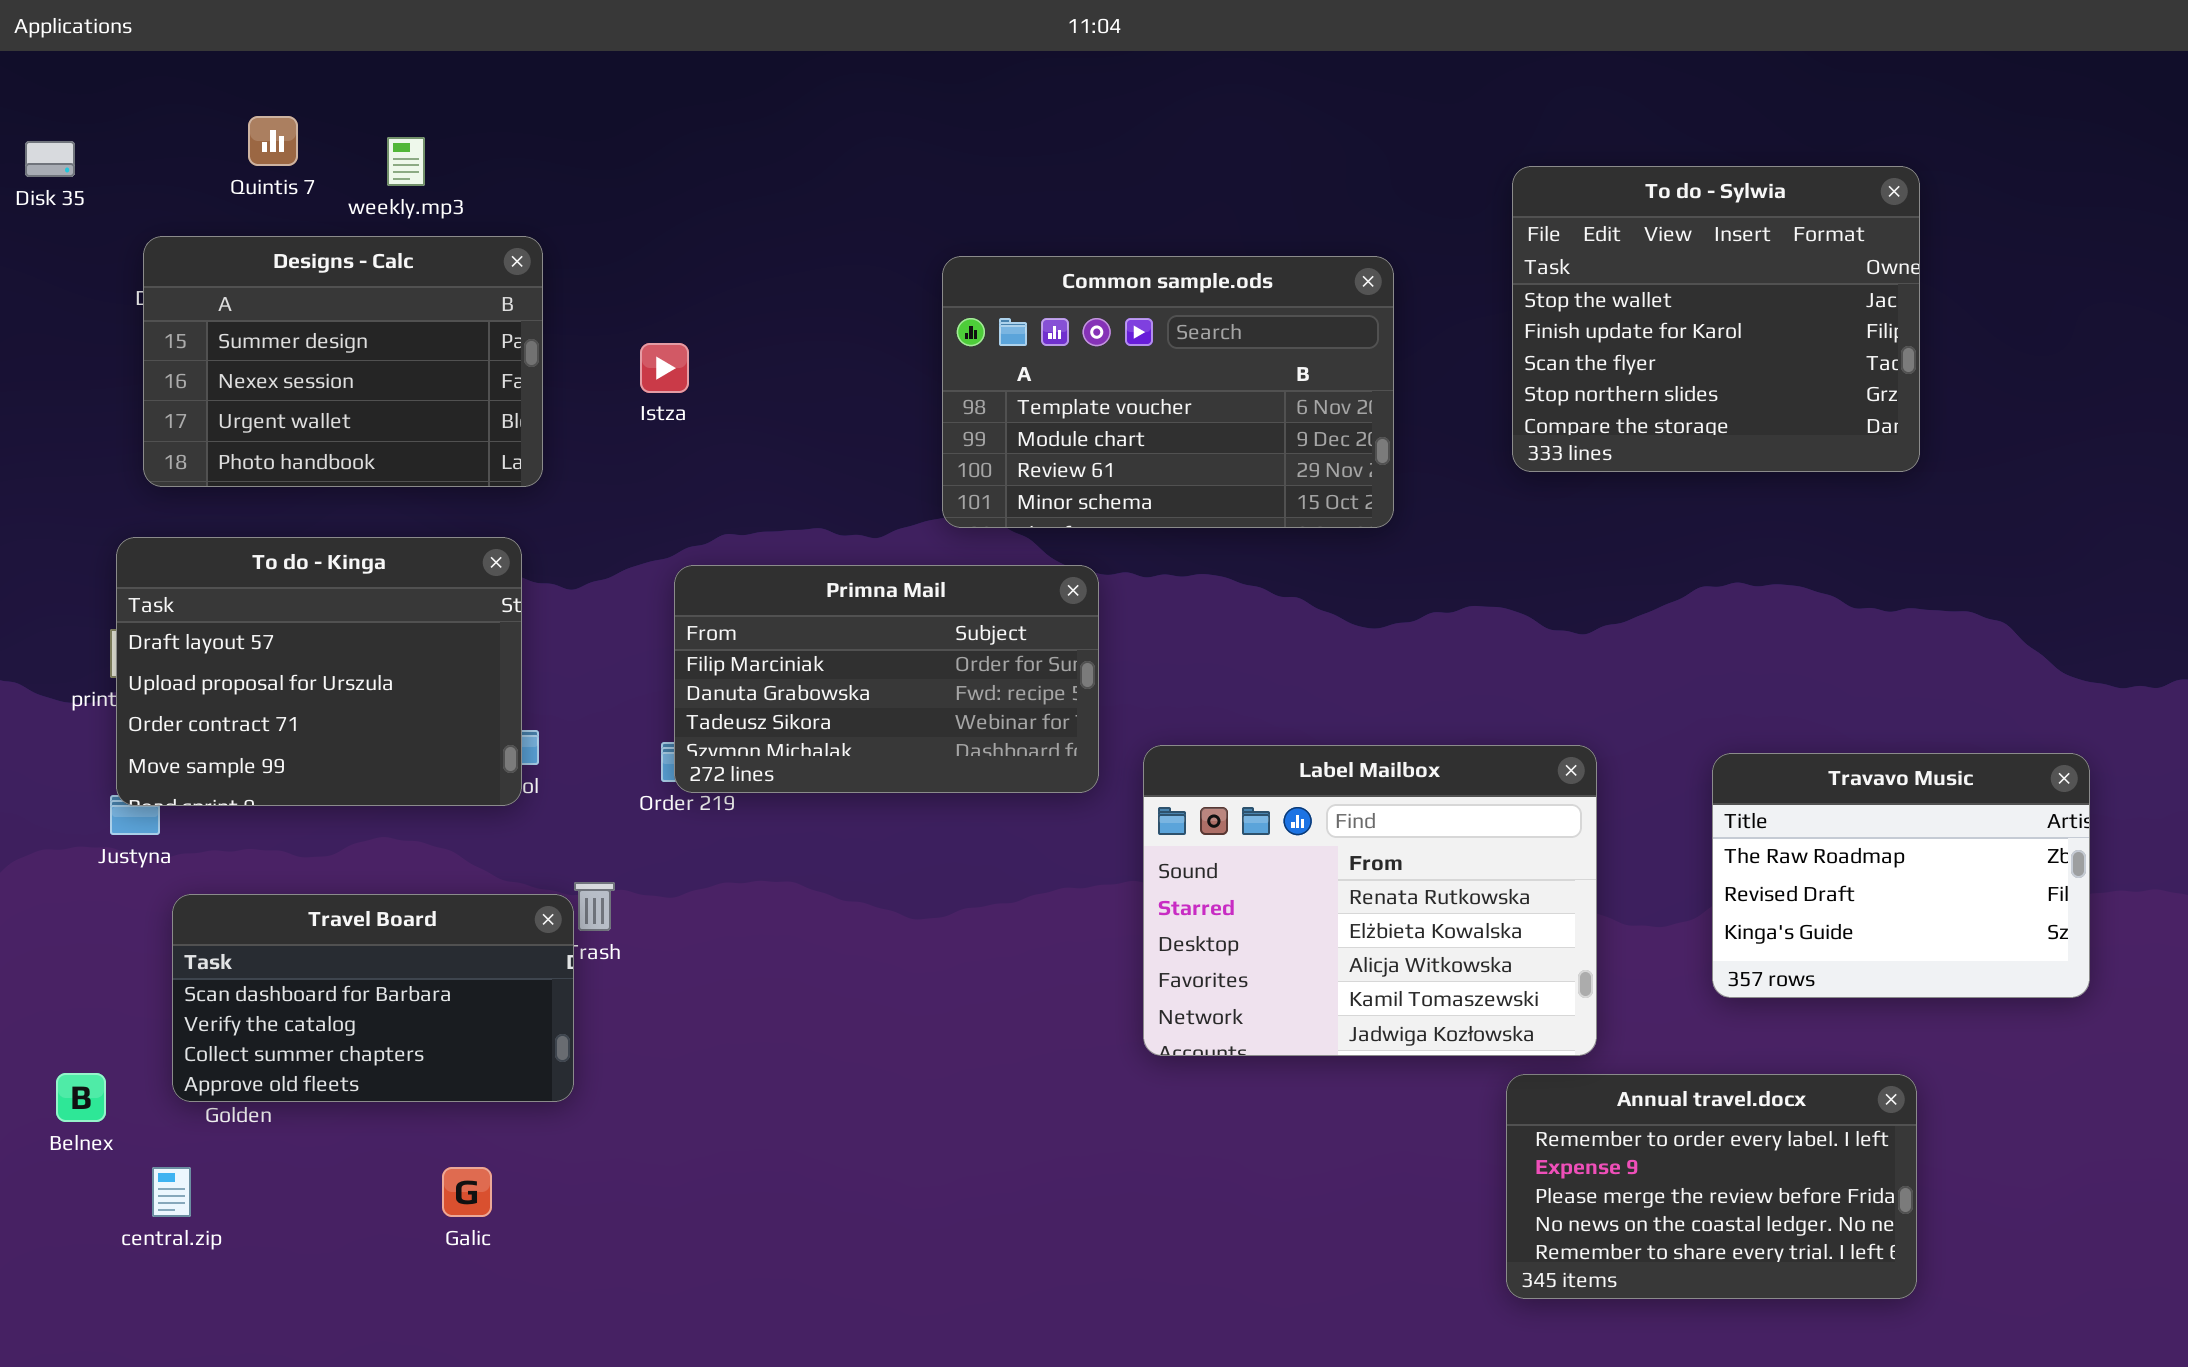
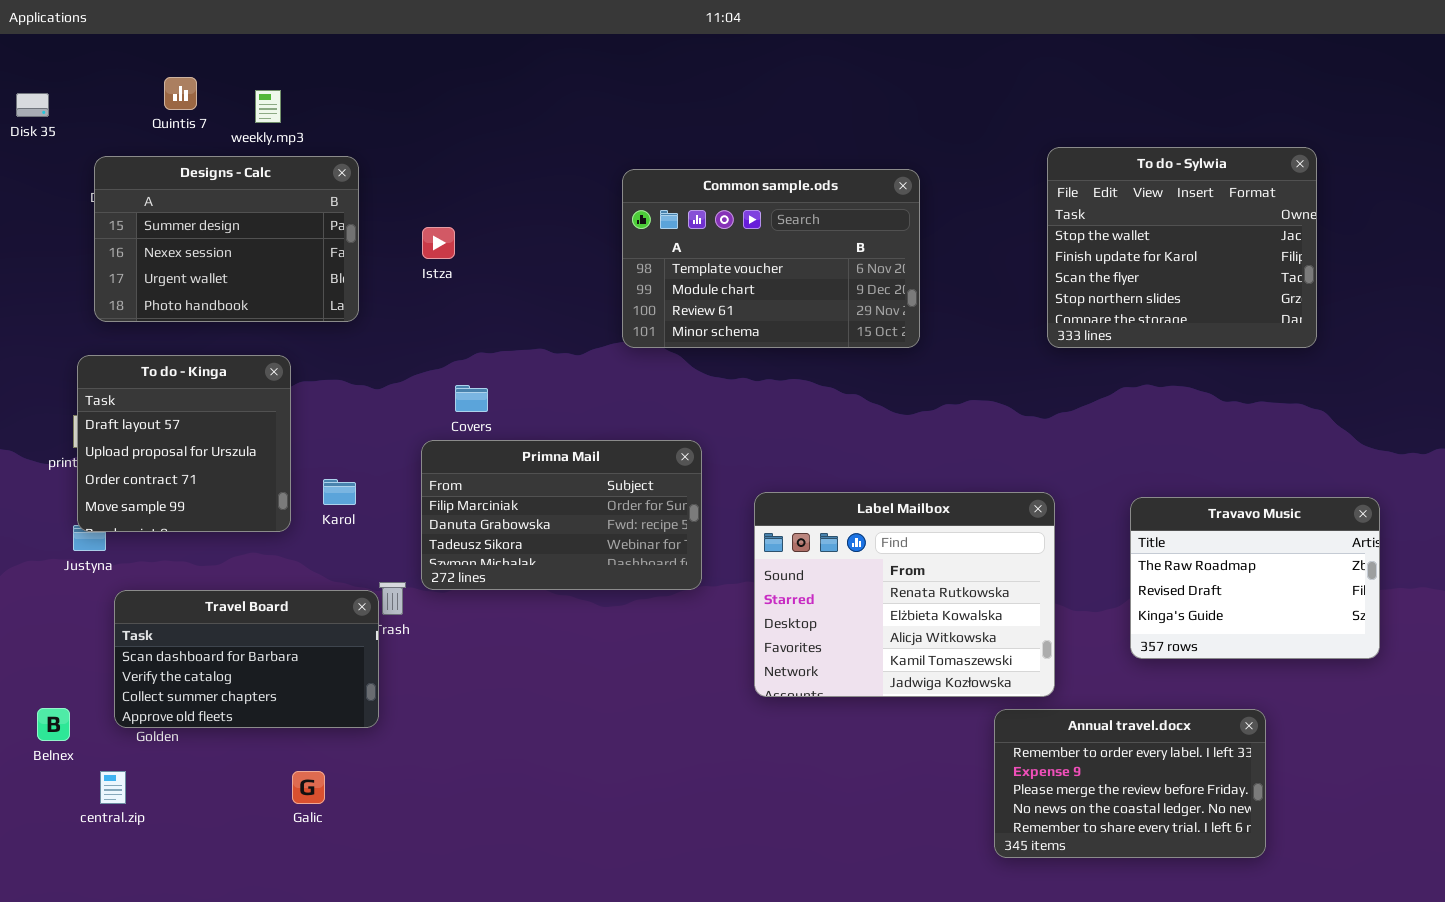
To do - Sylwia: [1512,166,1920,472] -> [1047,147,1317,348], moved
To do - Kinga: [116,537,522,806] -> [77,355,291,532], resized
Primna Mail: [674,565,1099,793] -> [421,440,702,590], moved

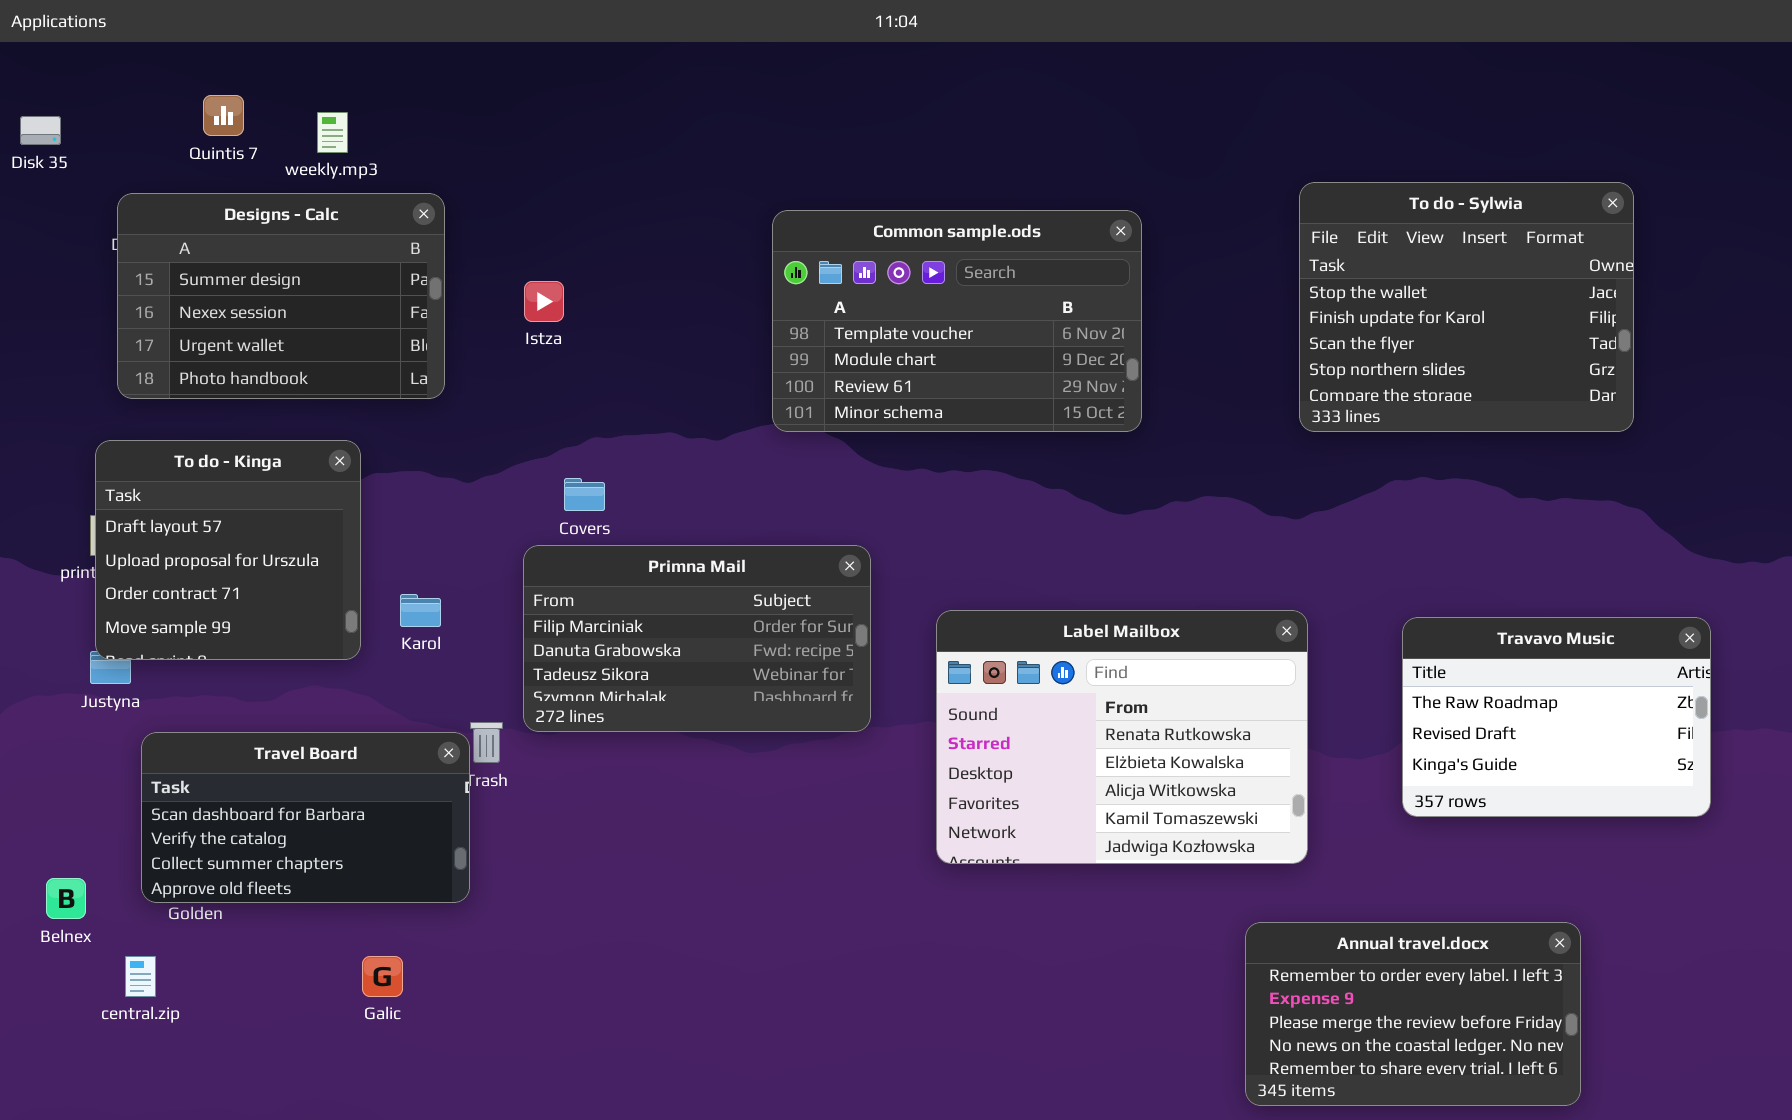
Annual travel.docx: [994,709,1266,858] -> [1245,922,1581,1106], moved

